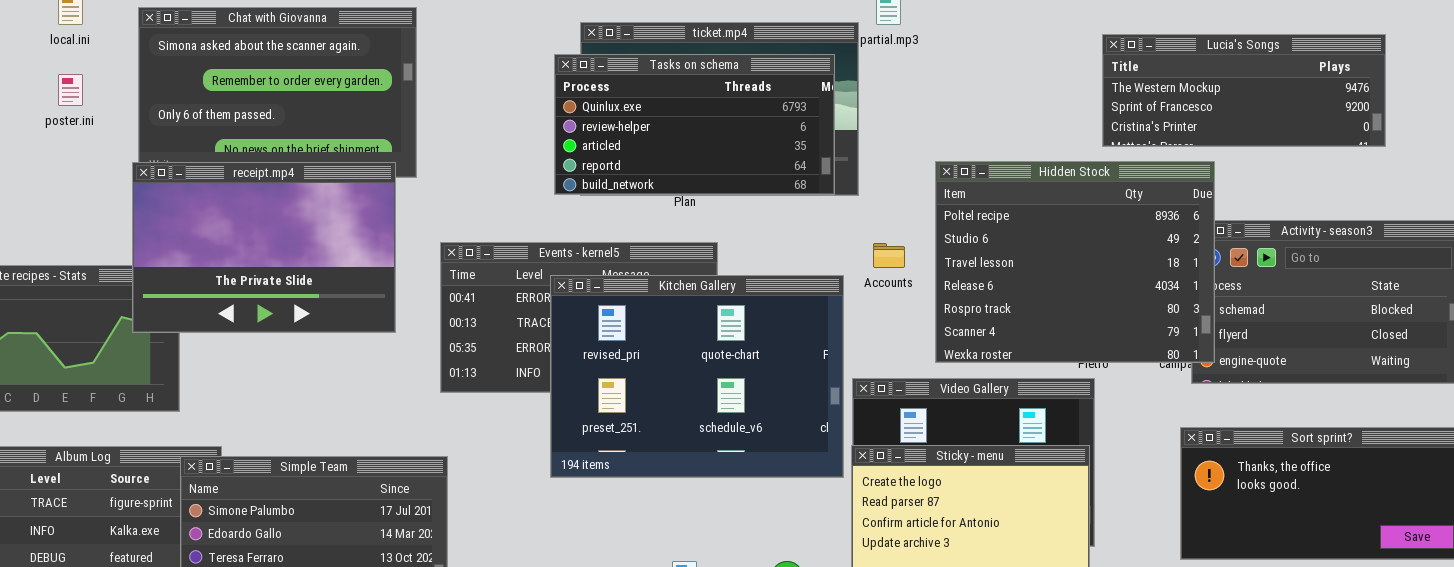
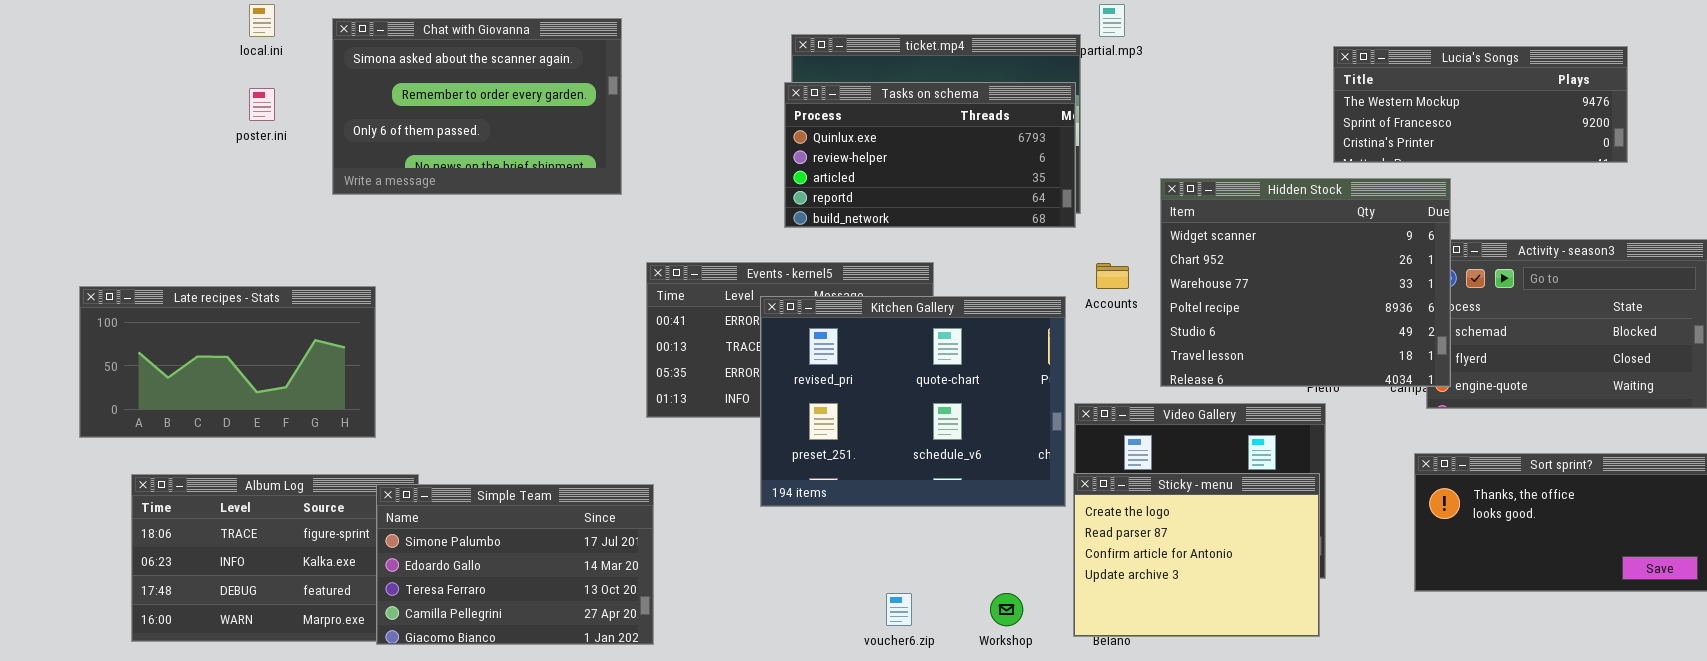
Tasks on schema: [554,54,835,195] -> [784,82,1076,228], moved
Hidden Stock: [935,161,1215,363] -> [1160,178,1451,387], scrolled up 3 rows
receipt.mp4: [132,162,396,333] -> none, closed

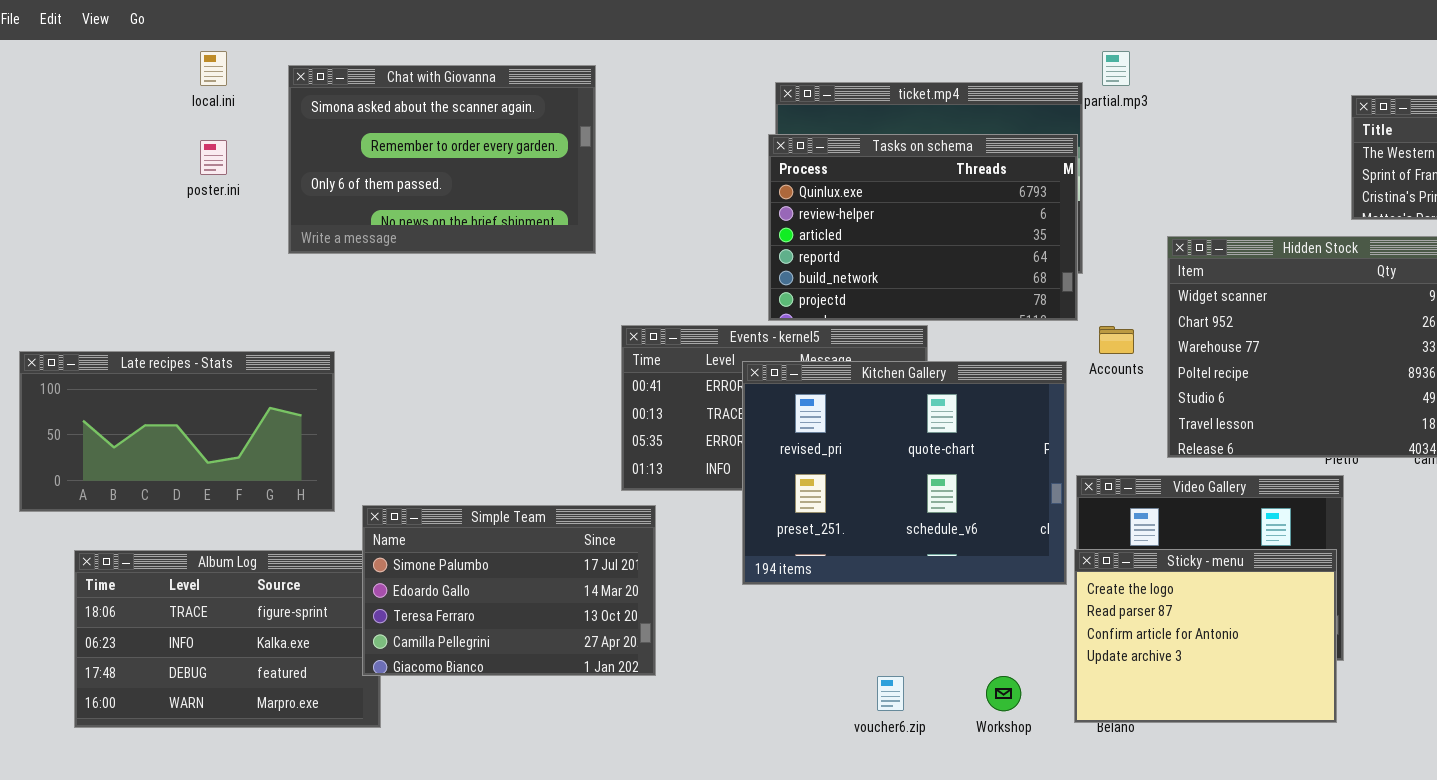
Tasks on schema: [784,82,1076,228] -> [768,134,1078,321], resized
Simple Team: [376,484,654,645] -> [362,505,656,676], moved

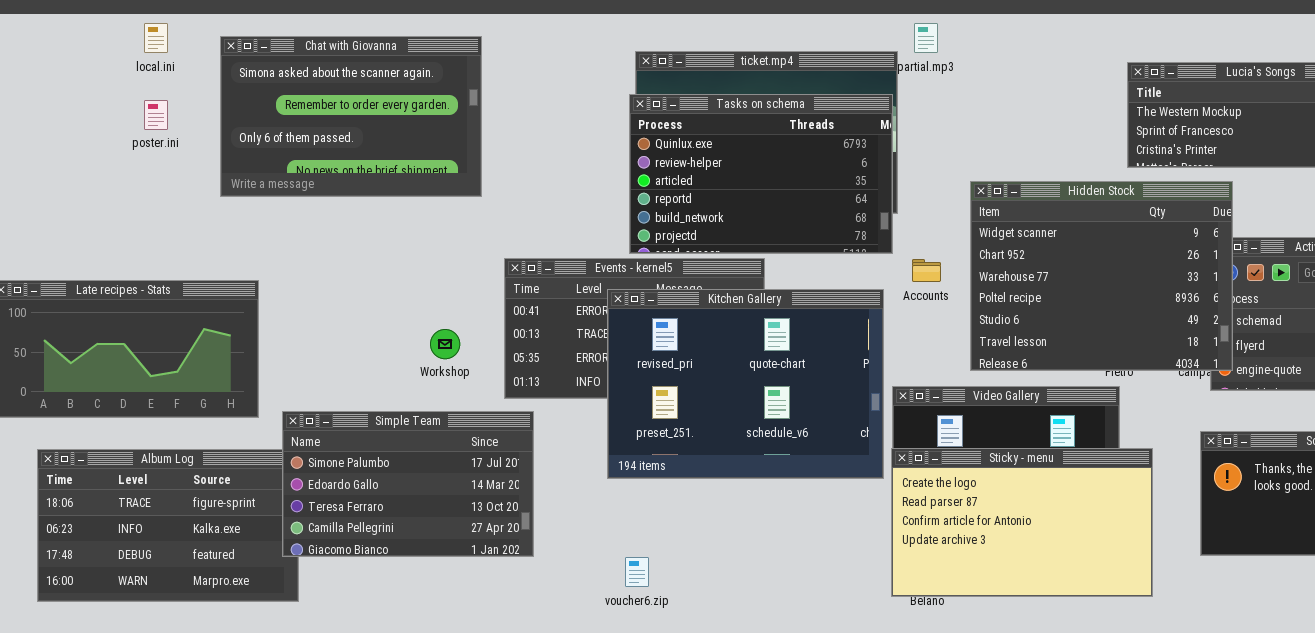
Sticky - menu: [1074,549,1337,723] -> [891,448,1153,597], resized
voucher6.zip: [877,676,904,711] -> [625,557,649,587], moved
Workshop: [986,676,1021,711] -> [430,329,460,359], moved

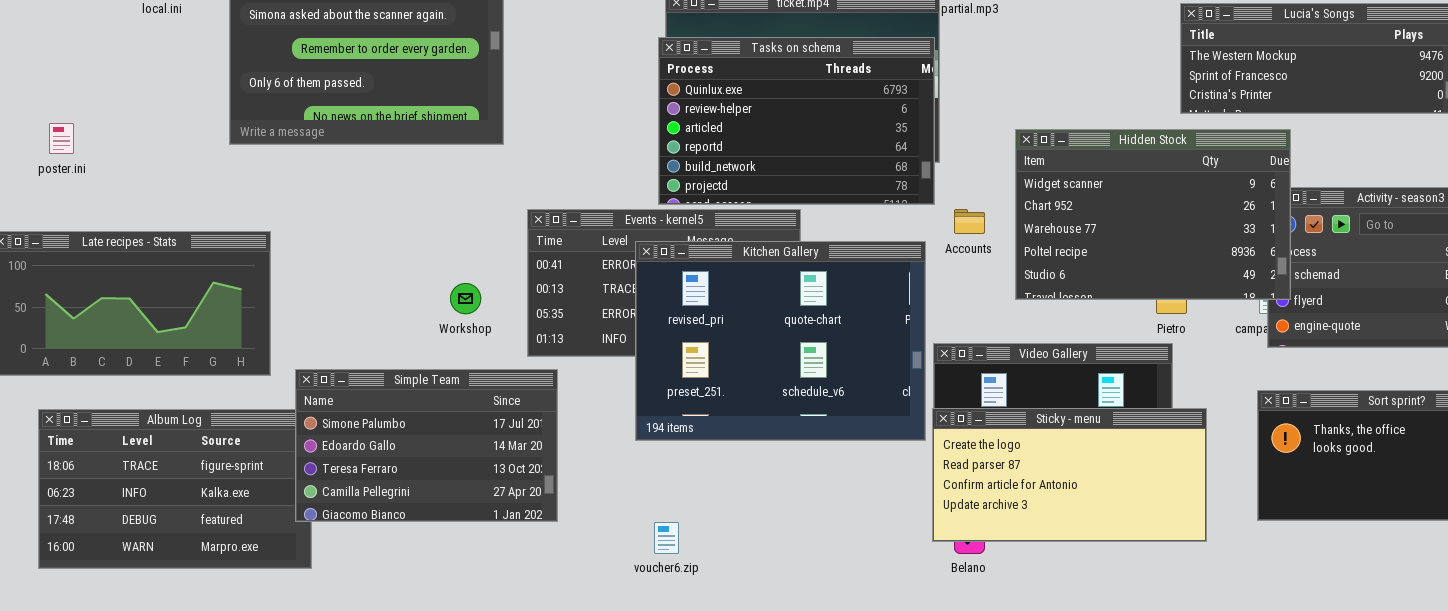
poster.ini: [144,100,168,130] -> [49,123,74,154], moved
Hidden Stock: [970,181,1233,371] -> [1015,129,1291,300], resized
Sticky - menu: [891,448,1153,597] -> [932,408,1207,542], resized

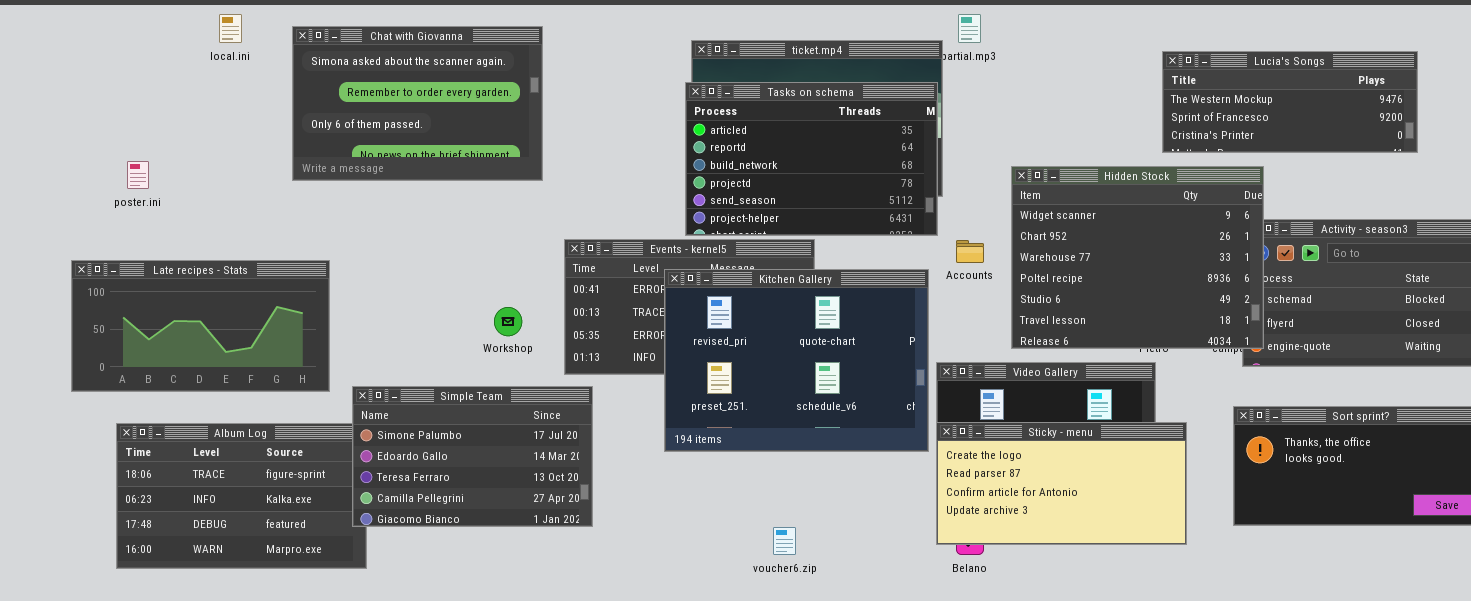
Tasks on schema: [658,37,935,205] -> [685,82,938,236], scrolled down 2 rows
Hidden Stock: [1015,129,1291,300] -> [1011,166,1264,349], resized
voucher6.zip: [654,522,679,554] -> [773,527,796,555], moved

